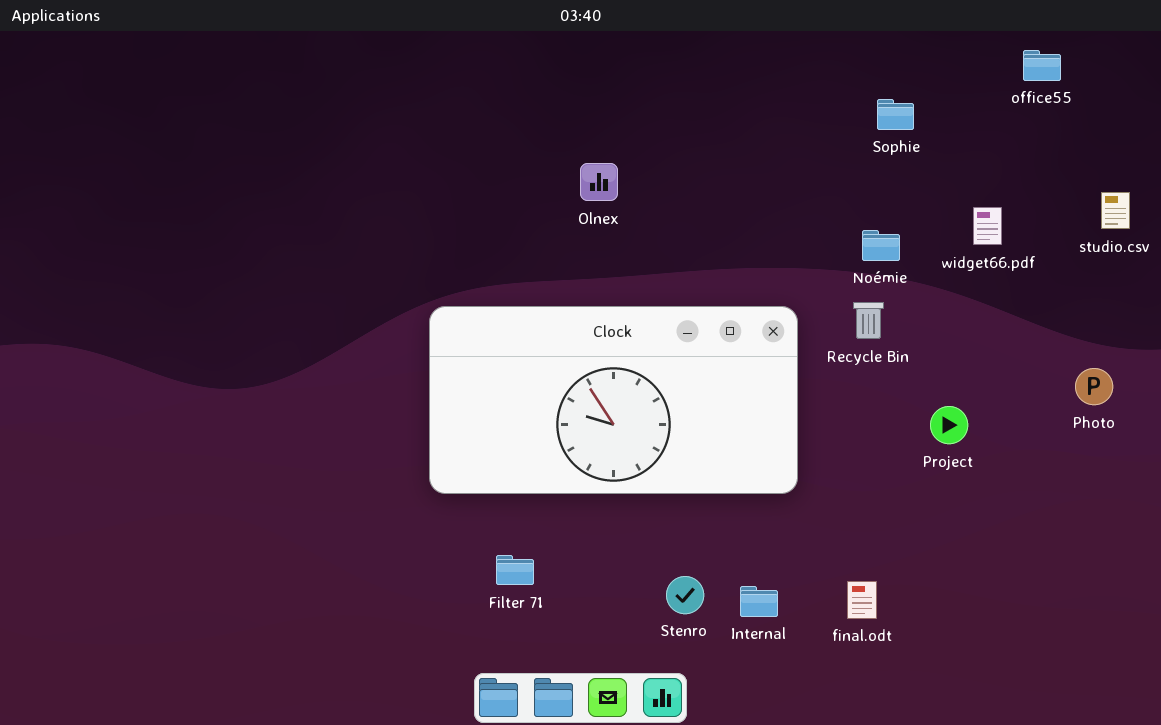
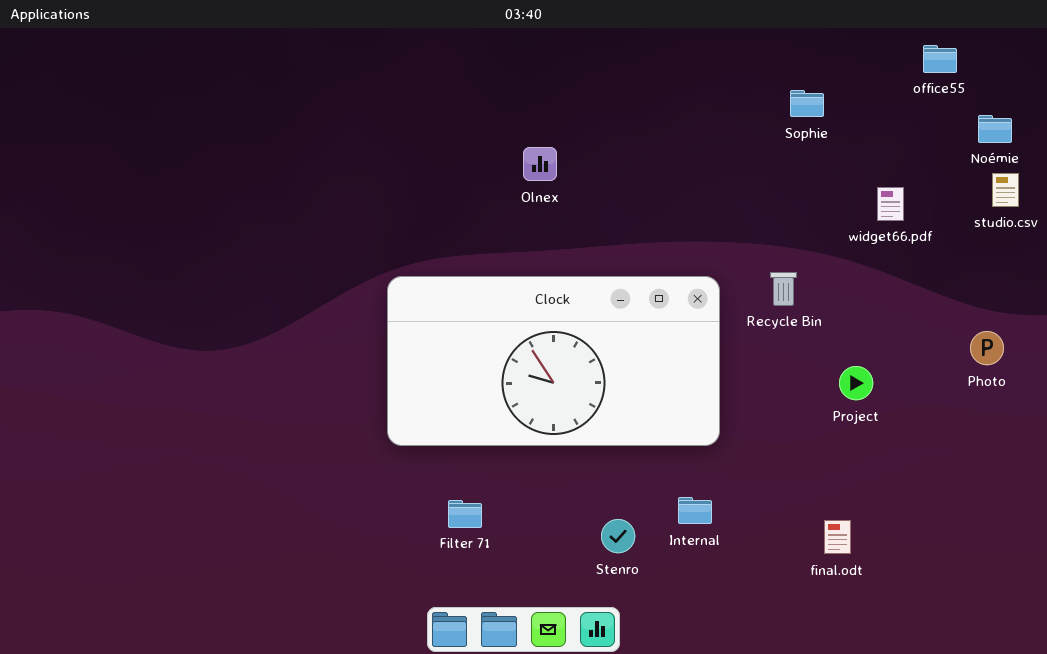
Noémie: [862,230,900,261] -> [978,115,1012,143], moved
final.odt: [847,581,877,619] -> [824,520,851,554], moved
Internal: [740,586,778,617] -> [678,497,712,524], moved

